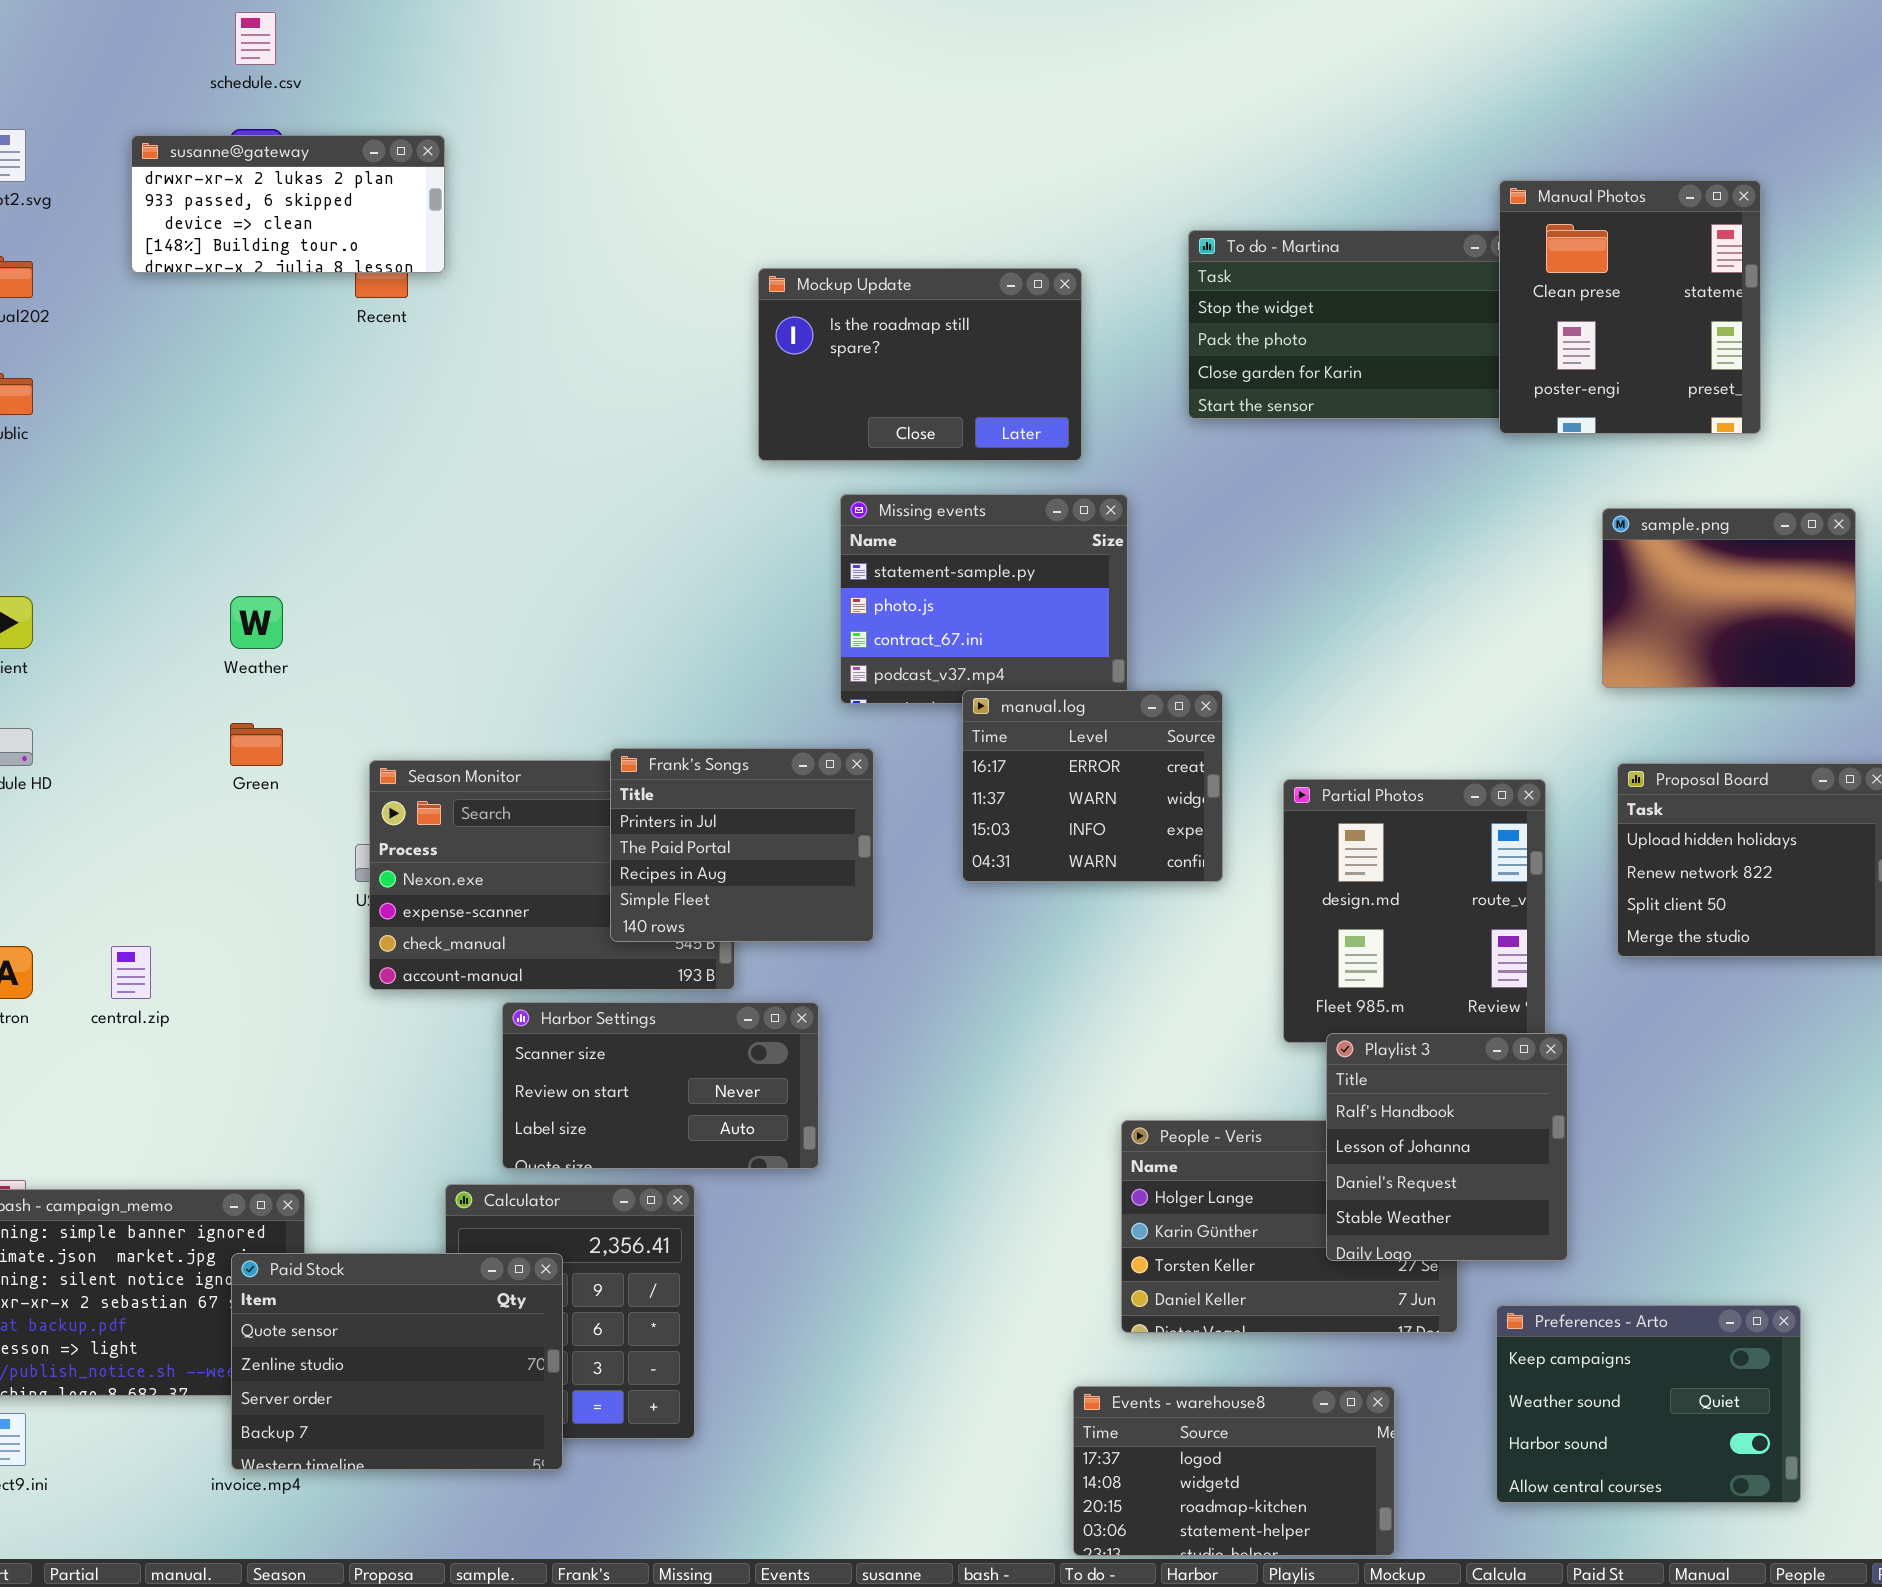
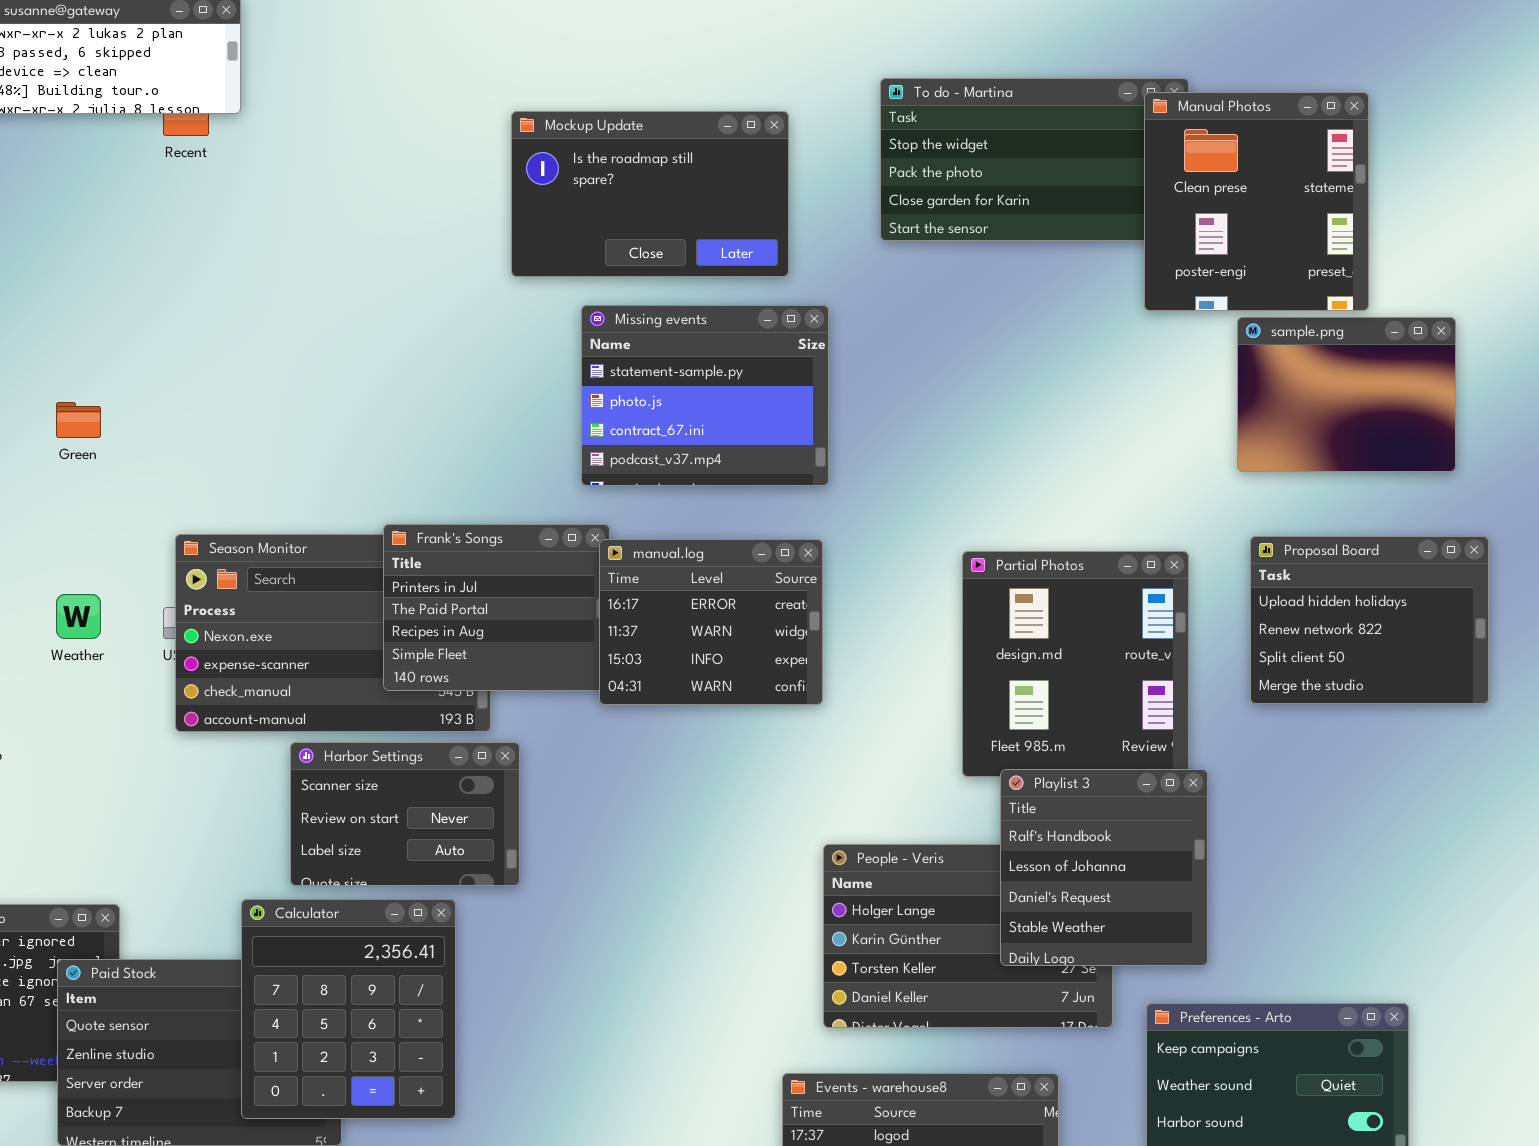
Manual Photos: [1499,180,1761,434] -> [1144,92,1369,311], moved
Weather: [230,596,283,649] -> [56,594,101,639], moved
manual.log: [962,690,1223,882] -> [599,539,823,705], moved
Green: [230,723,283,766] -> [56,402,101,438], moved
Harbor Settings: [502,1002,819,1169] -> [290,742,520,886], resized
Calculator: [445,1184,695,1439] -> [241,899,456,1119], raised

